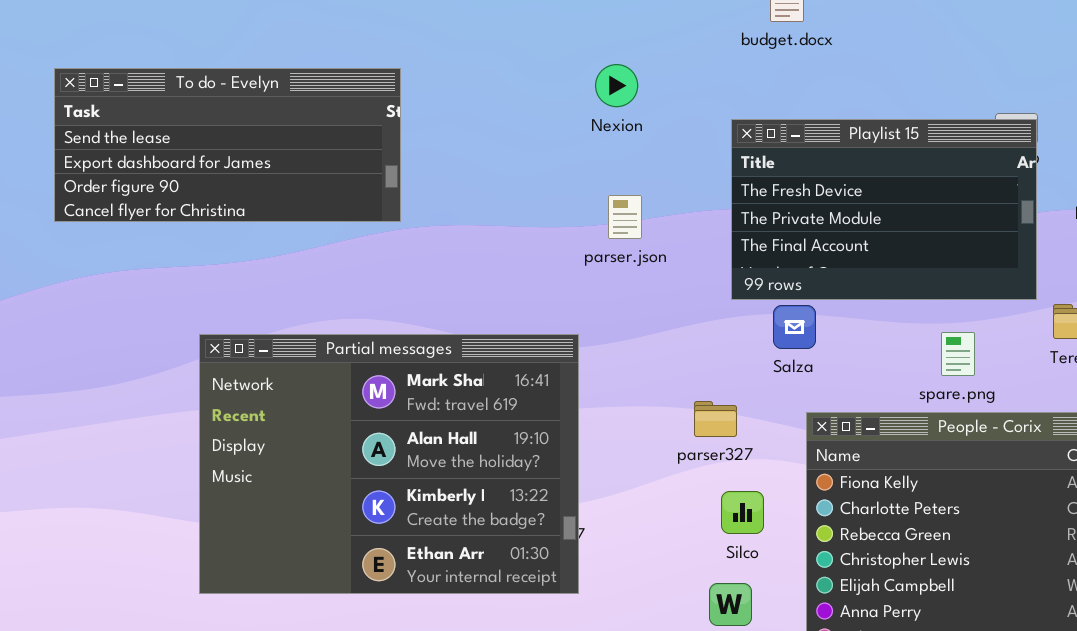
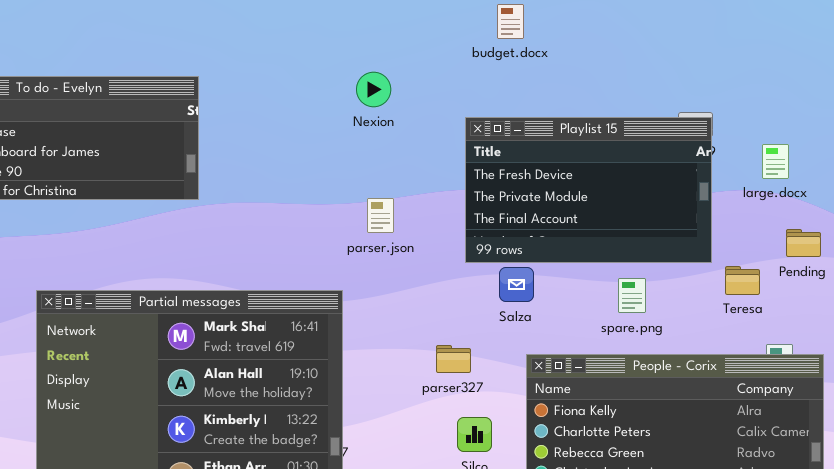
parser.json: [608,195,642,239] -> [367,198,394,233], moved
spare.png: [941,332,975,376] -> [618,278,646,313], moved

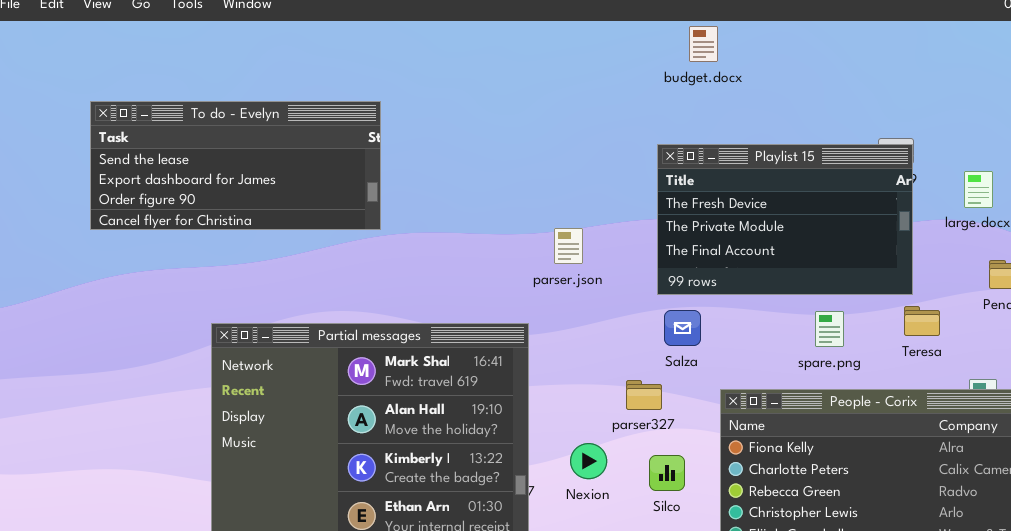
Nexion: [356,72,391,107] -> [570,443,607,479], moved
Teresa: [725,266,760,295] -> [904,306,940,336], moved
Salza: [499,267,534,302] -> [664,310,701,346], moved

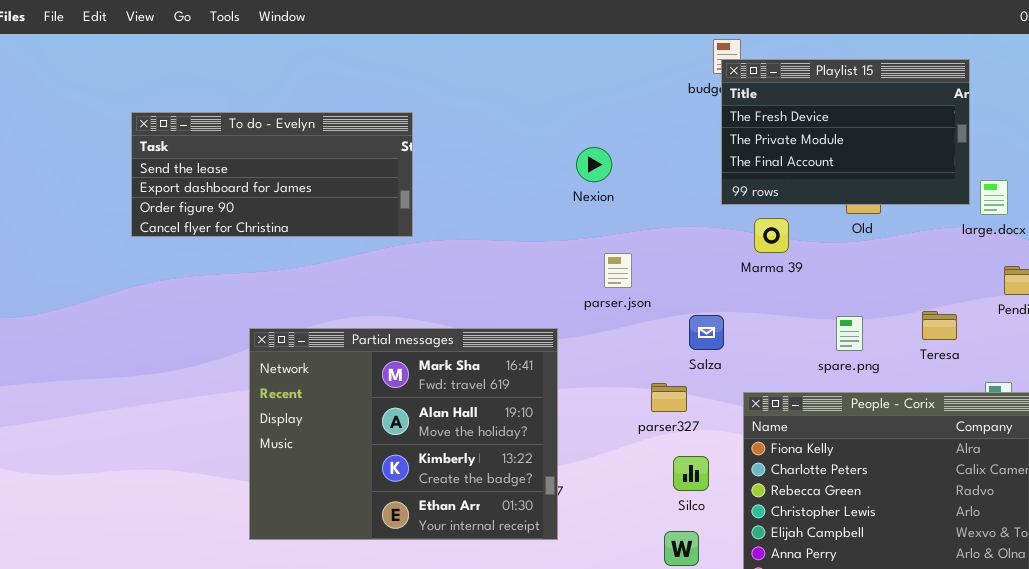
Playlist 15: [657,144,913,295] -> [721,59,970,205], moved
parser.json: [554,228,583,264] -> [604,253,632,288], moved
Nexion: [570,443,607,479] -> [576,147,612,182], moved

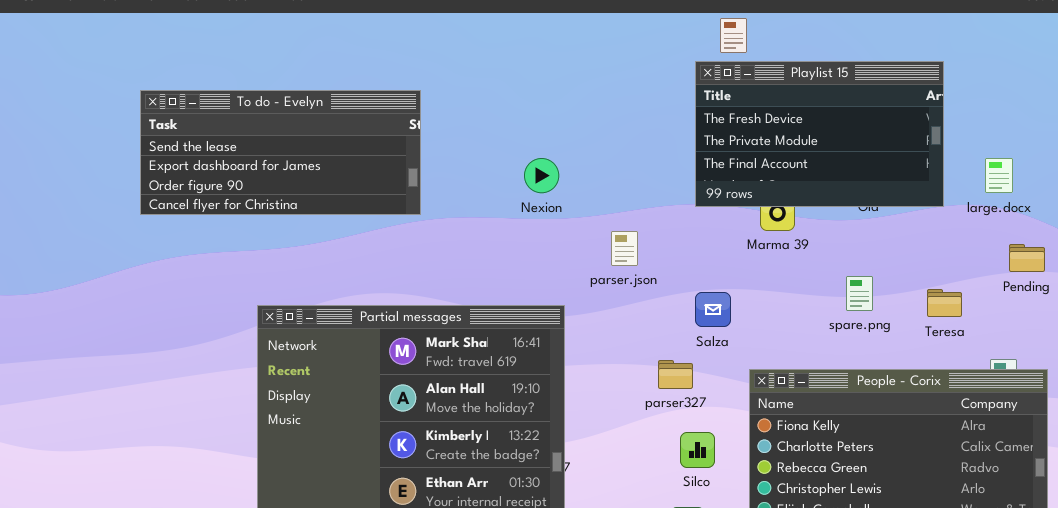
Playlist 15: [721,59,970,205] -> [695,61,944,207], moved
Nexion: [576,147,612,182] -> [524,158,559,193], moved
spare.png: [836,316,863,351] -> [846,276,873,311], moved

